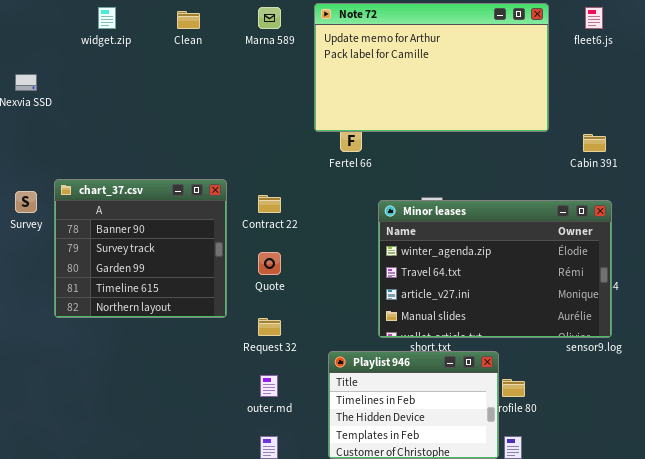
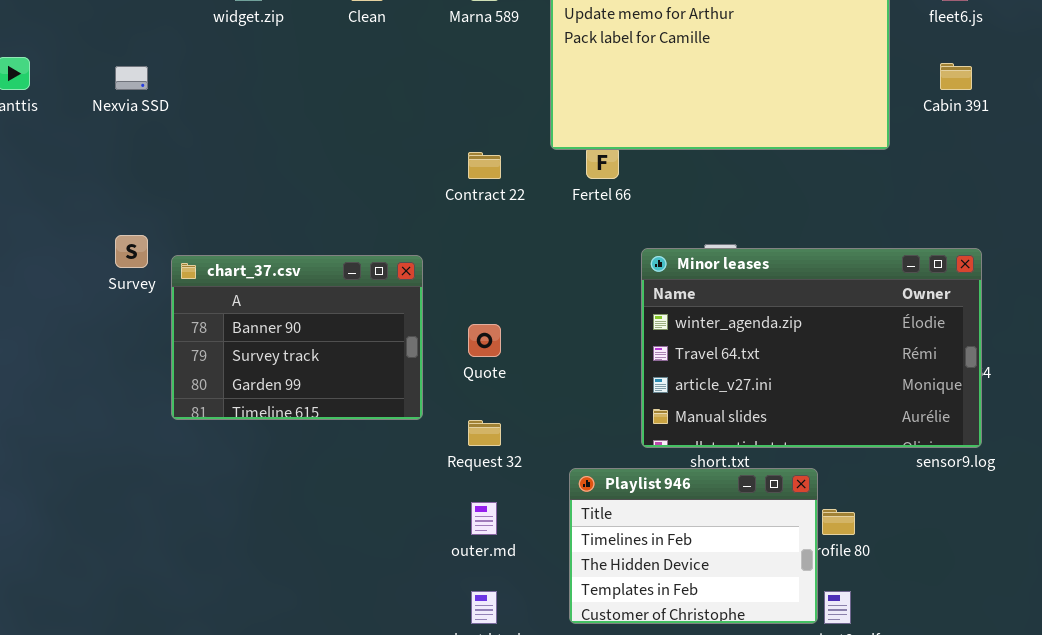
Cabin 391: [583,134,606,152] -> [940,63,972,90], moved
chart_37.csv: [54,179,227,318] -> [171,255,423,420], resized
Contract 22: [258,195,281,213] -> [468,152,501,179], moved

